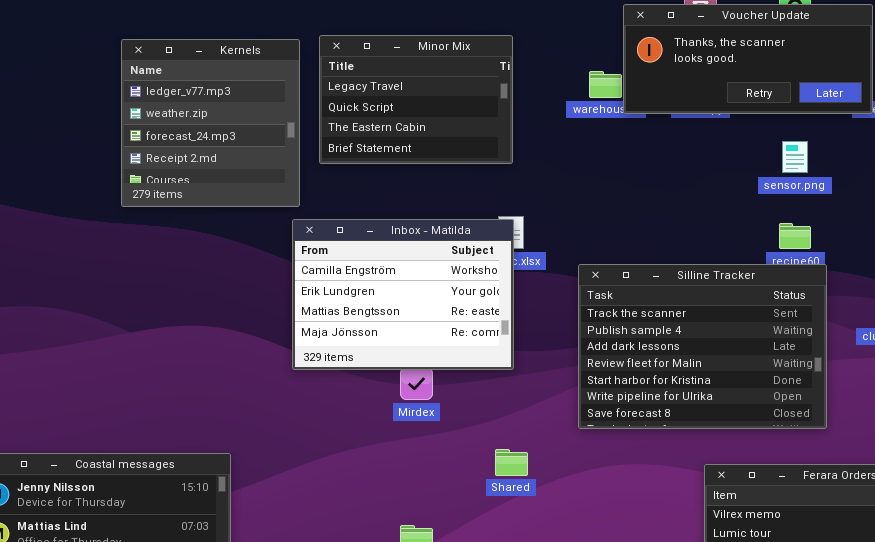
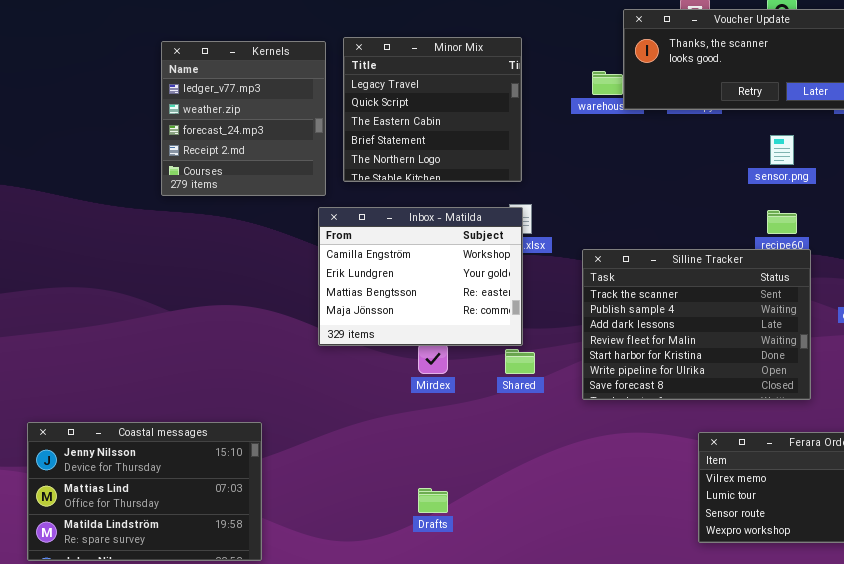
Minor Mix: [319,35,513,164] -> [343,37,522,182], resized
Shared: [495,449,528,476] -> [505,349,535,374], moved

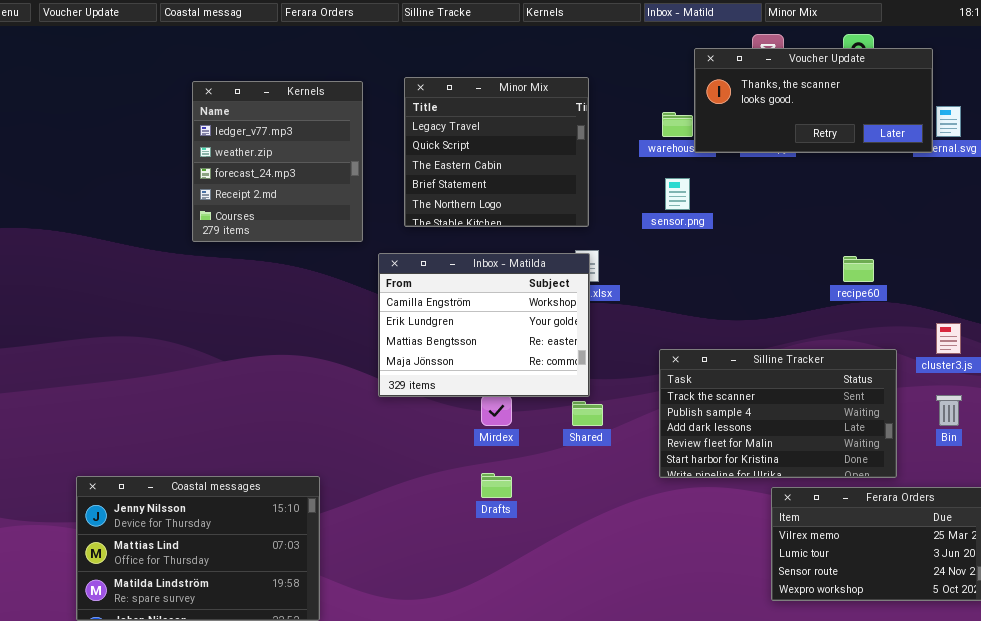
Kernels: [161,41,326,196] -> [192,81,363,242], moved
sensor.png: [770,135,794,165] -> [665,178,690,210], moved
Silline Tracker: [582,249,811,400] -> [659,349,897,478], moved, resized
Drafts: [418,488,448,513] -> [481,473,512,498], moved

